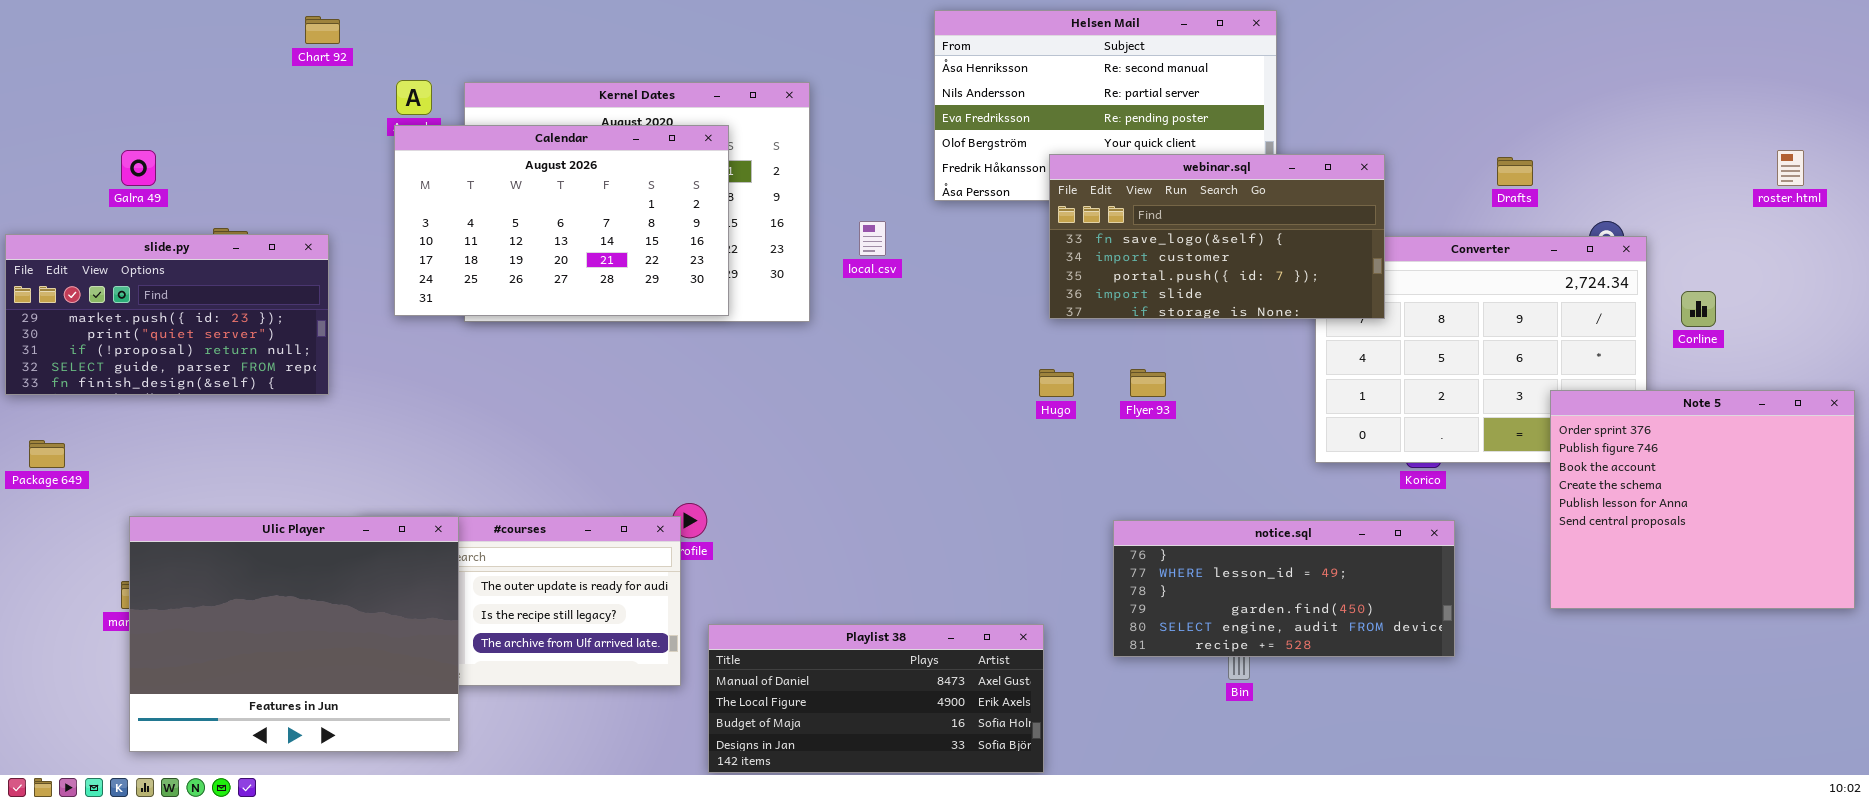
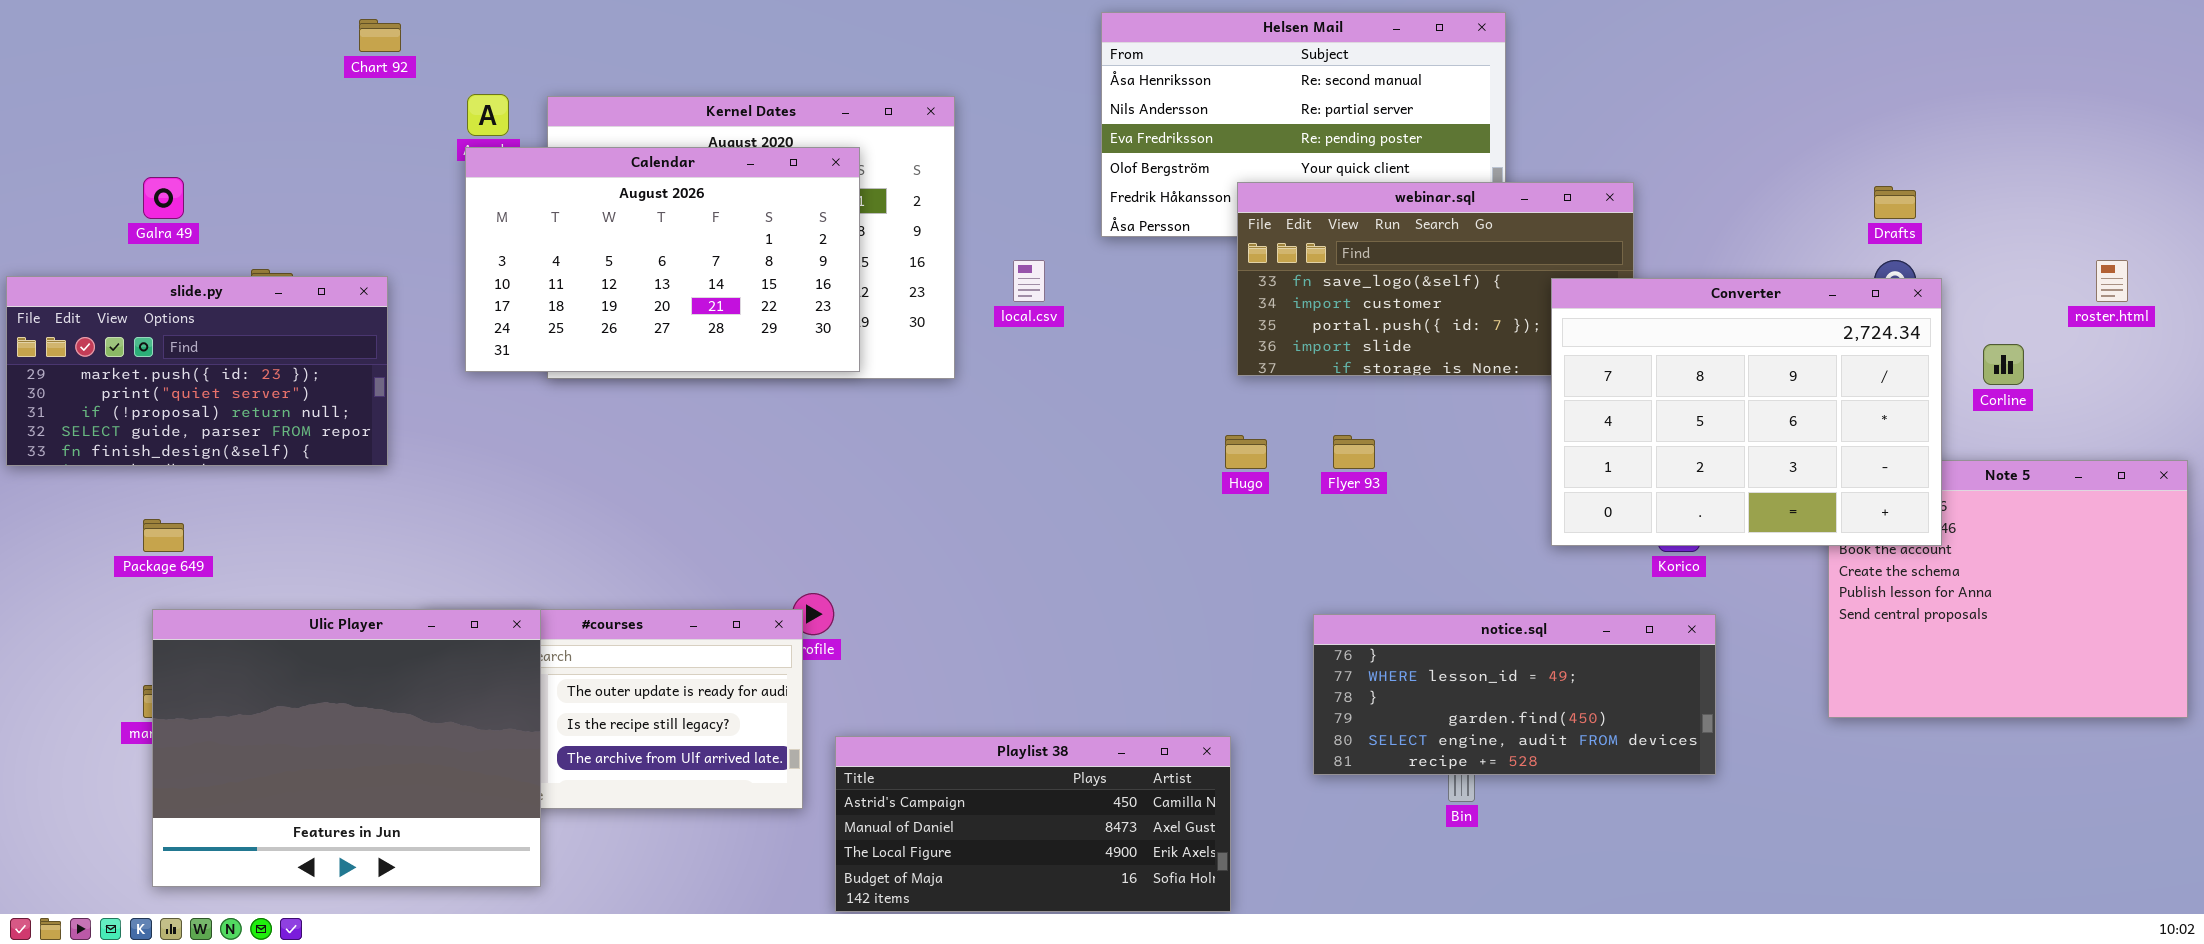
roster.html: [1777,150,1804,186] -> [2096,260,2128,302], moved
Drafts: [1497,157,1533,186] -> [1874,186,1916,219], moved
Converter: [1315,236,1647,463] -> [1551,278,1942,546], raised
Package 649: [29,440,65,468] -> [143,519,184,552], moved
Playlist 38: [708,624,1044,773] -> [835,736,1231,912], scrolled up 1 row

